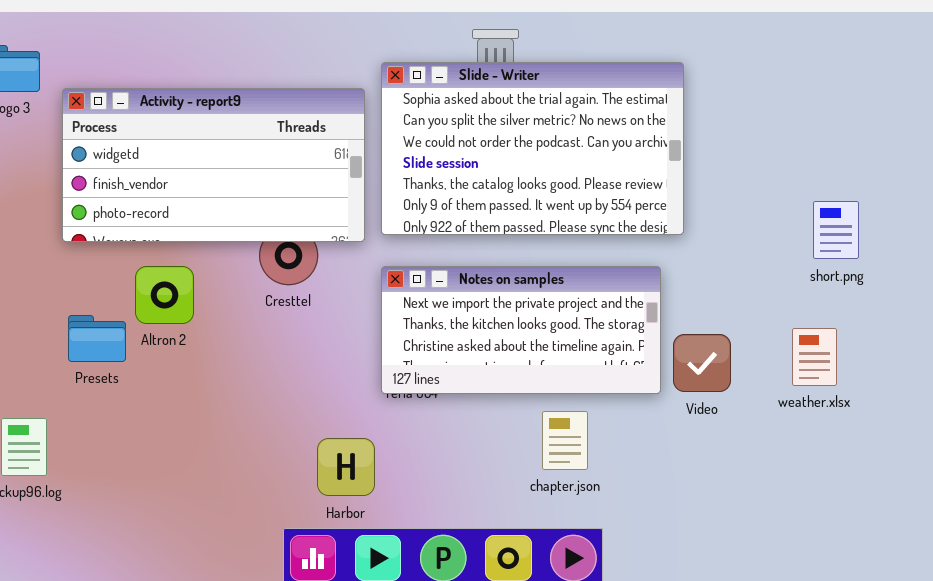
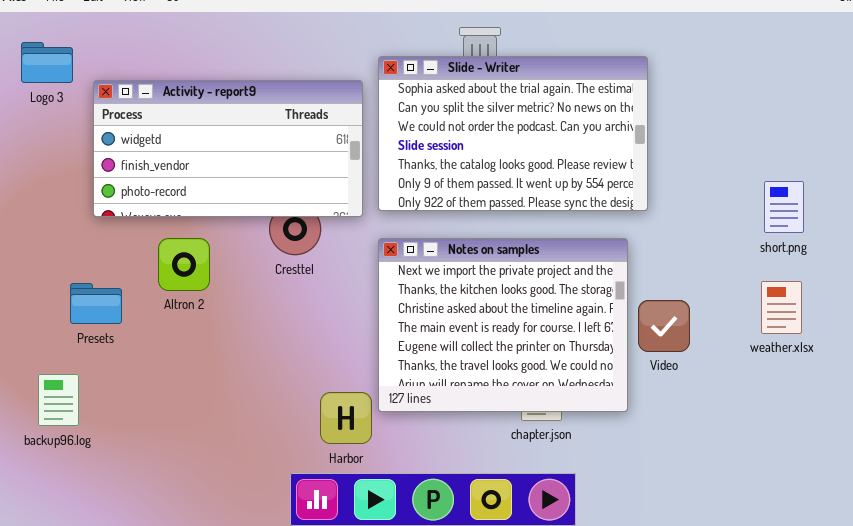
Notes on samples: [381,266,661,394] -> [378,238,628,412], resized
Presets: [68,315,126,362] -> [70,283,122,324], moved
weather.xlsx: [792,328,837,386] -> [761,281,802,334], moved

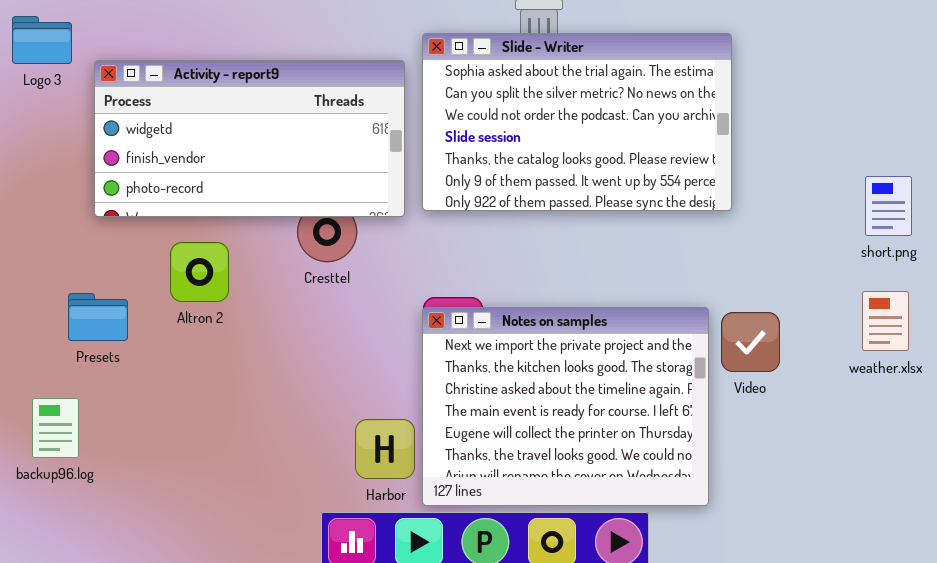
Notes on samples: [378,238,628,412] -> [422,307,709,506], moved

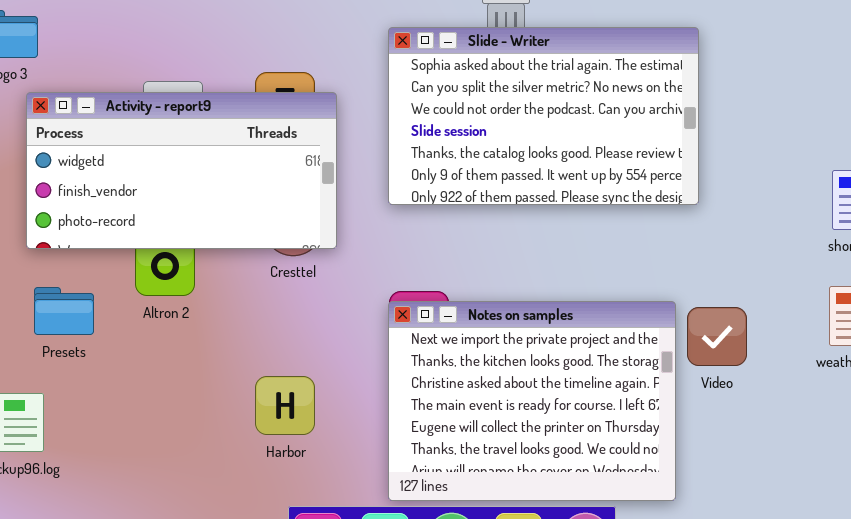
Activity - report9: [94,60,405,217] -> [26,92,337,249], moved
Harbor: [355,419,415,479] -> [255,376,315,435], moved

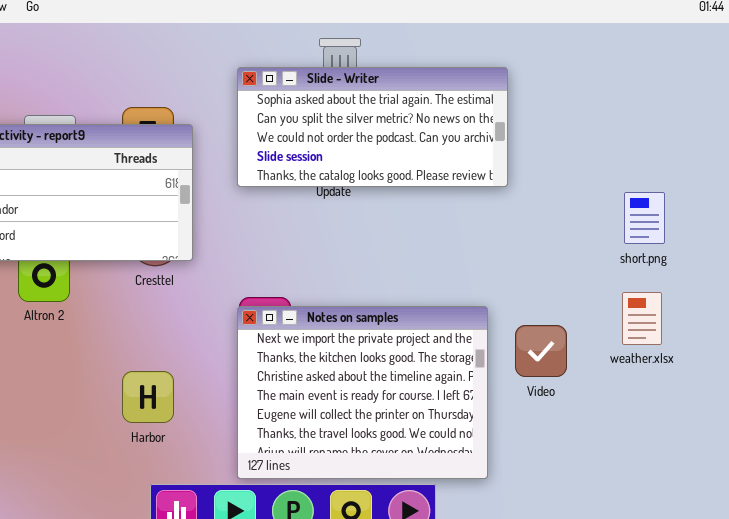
Slide - Writer: [388,27,699,205] -> [237,67,508,187], resized
Video: [687,307,747,366] -> [515,325,567,377], moved

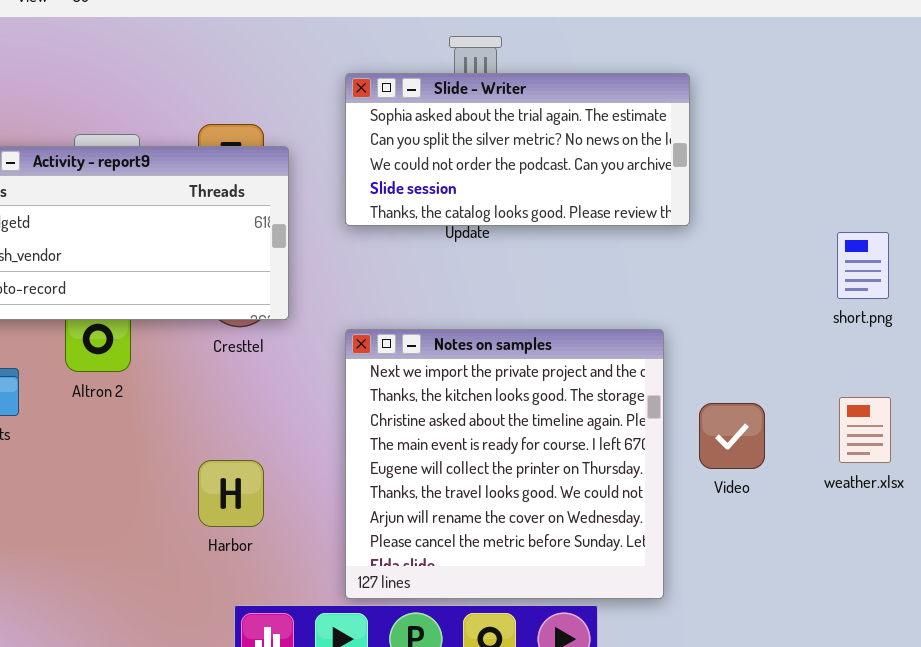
weather.xlsx: [622,292,662,345] -> [839,397,891,463], moved
Notes on samples: [237,306,488,479] -> [345,329,664,599], resized

